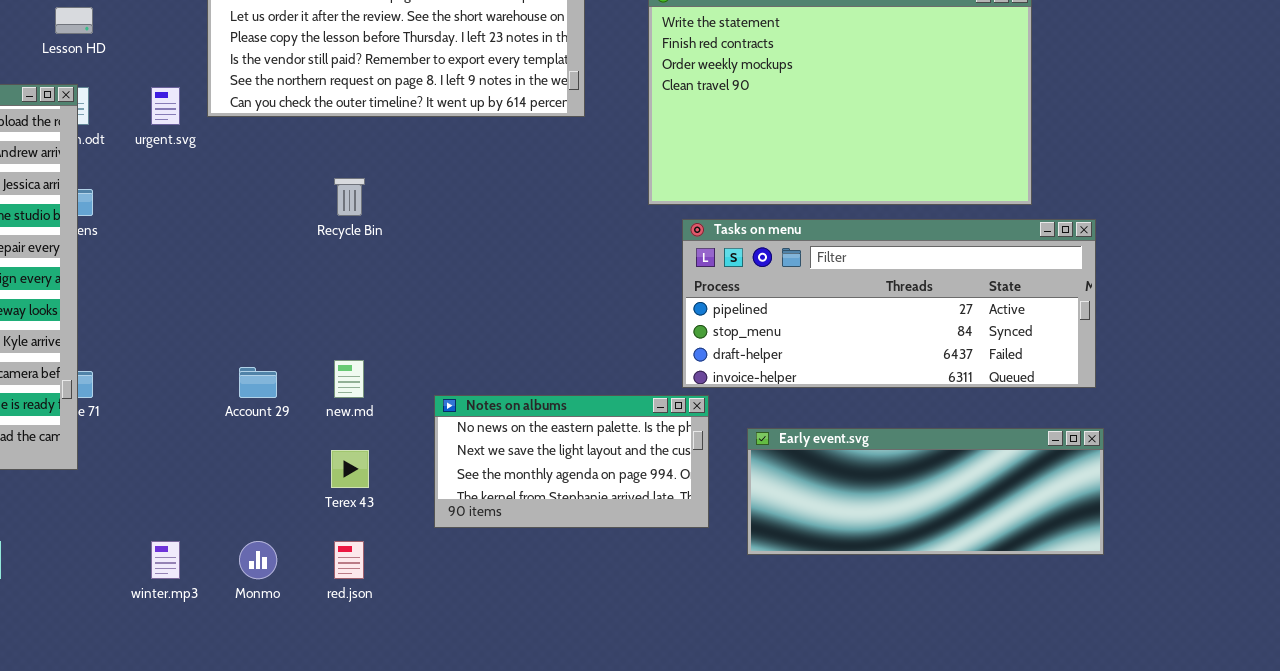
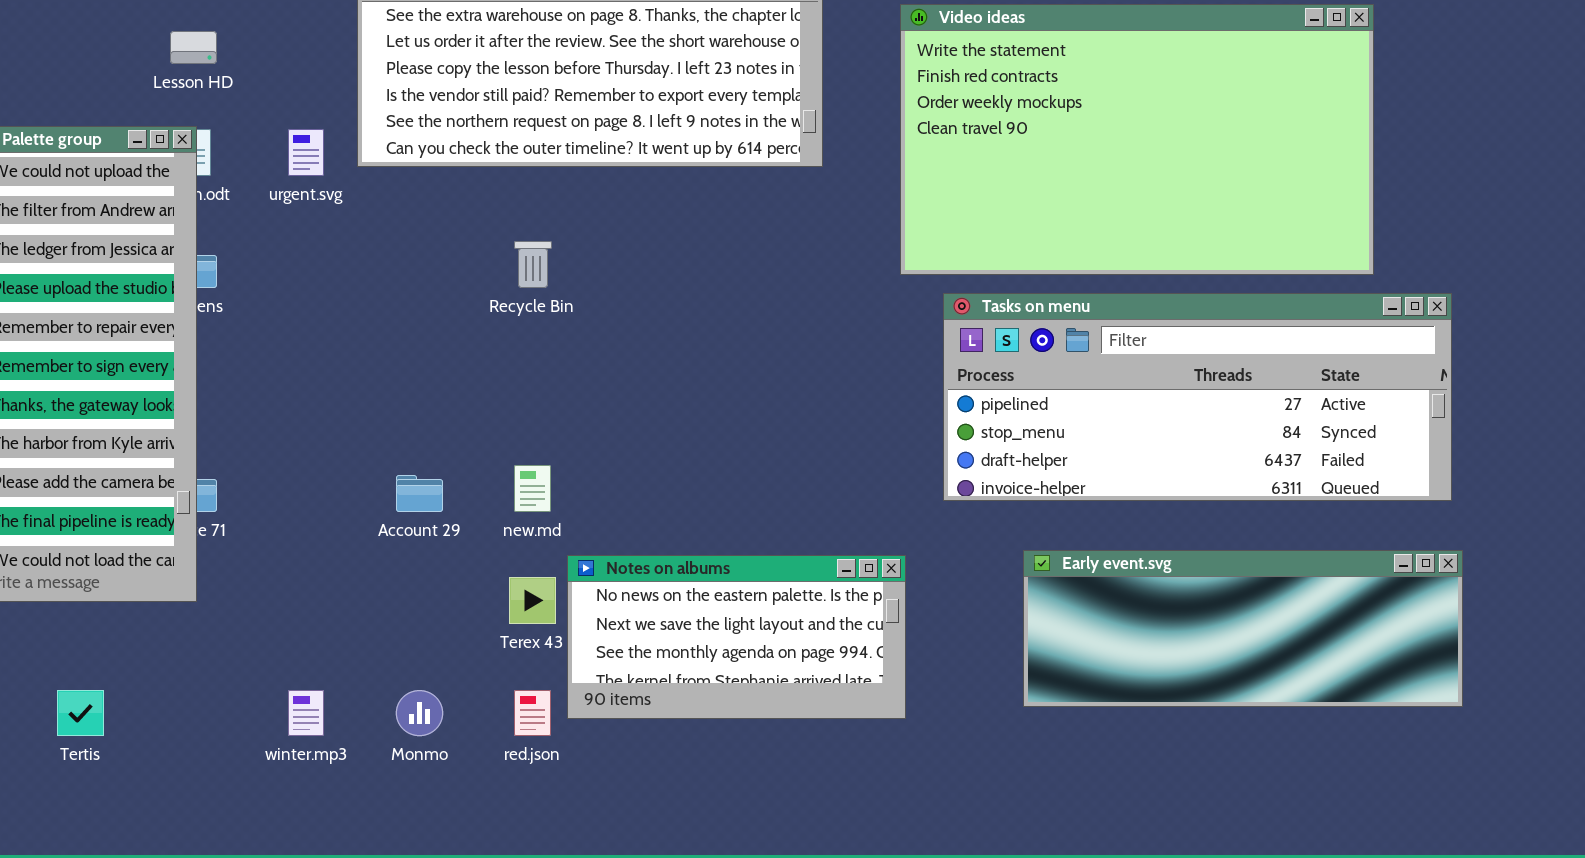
Notes on albums: [434,395,709,528] -> [567,555,906,719], moved

